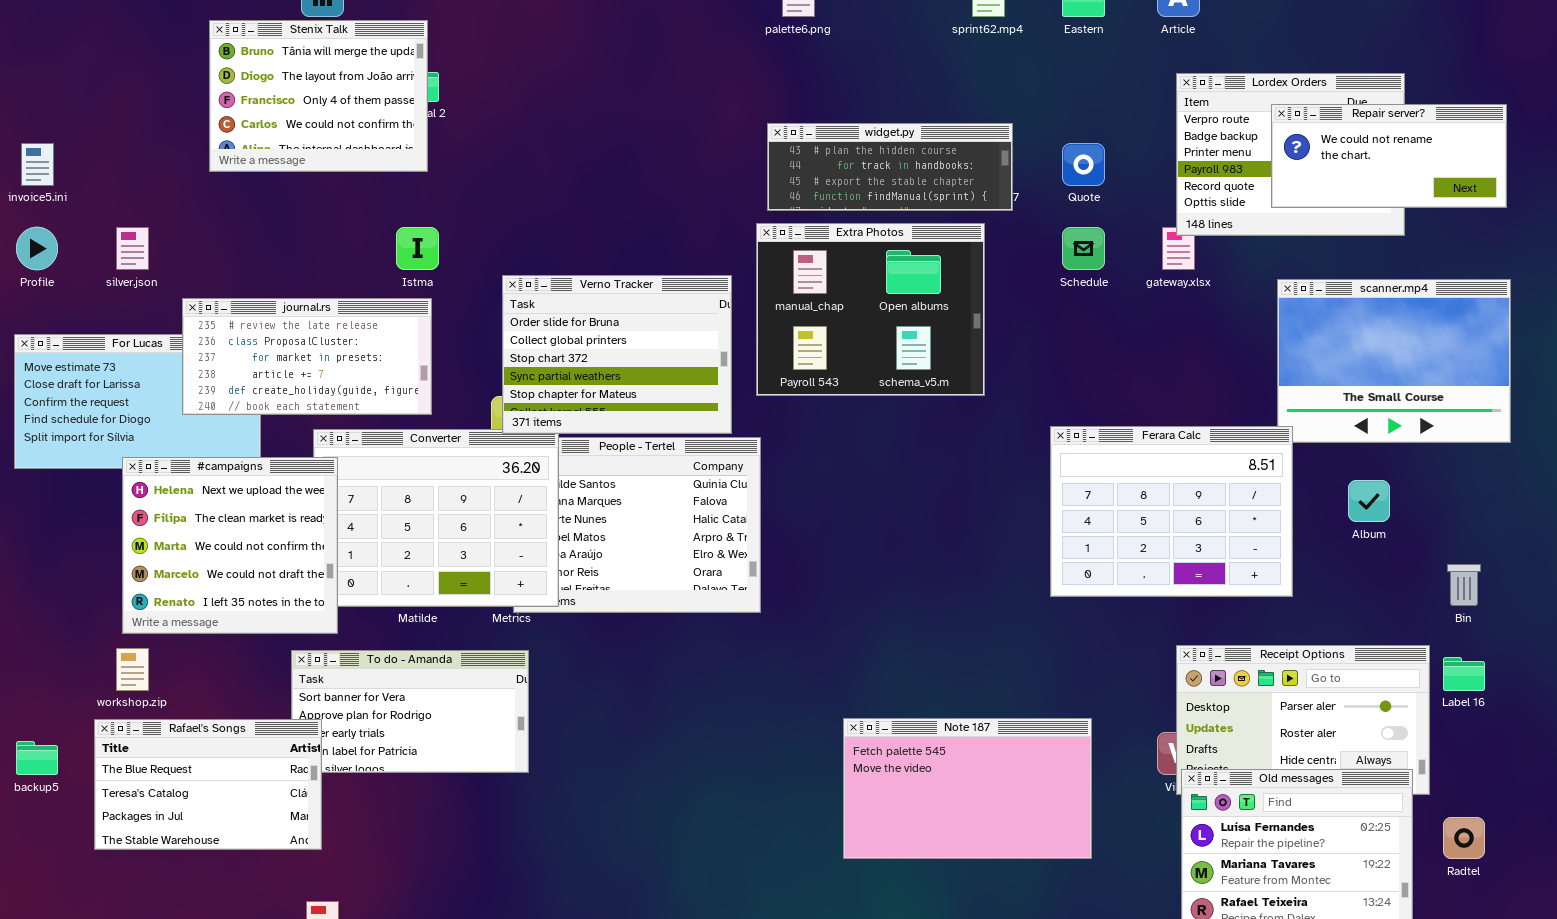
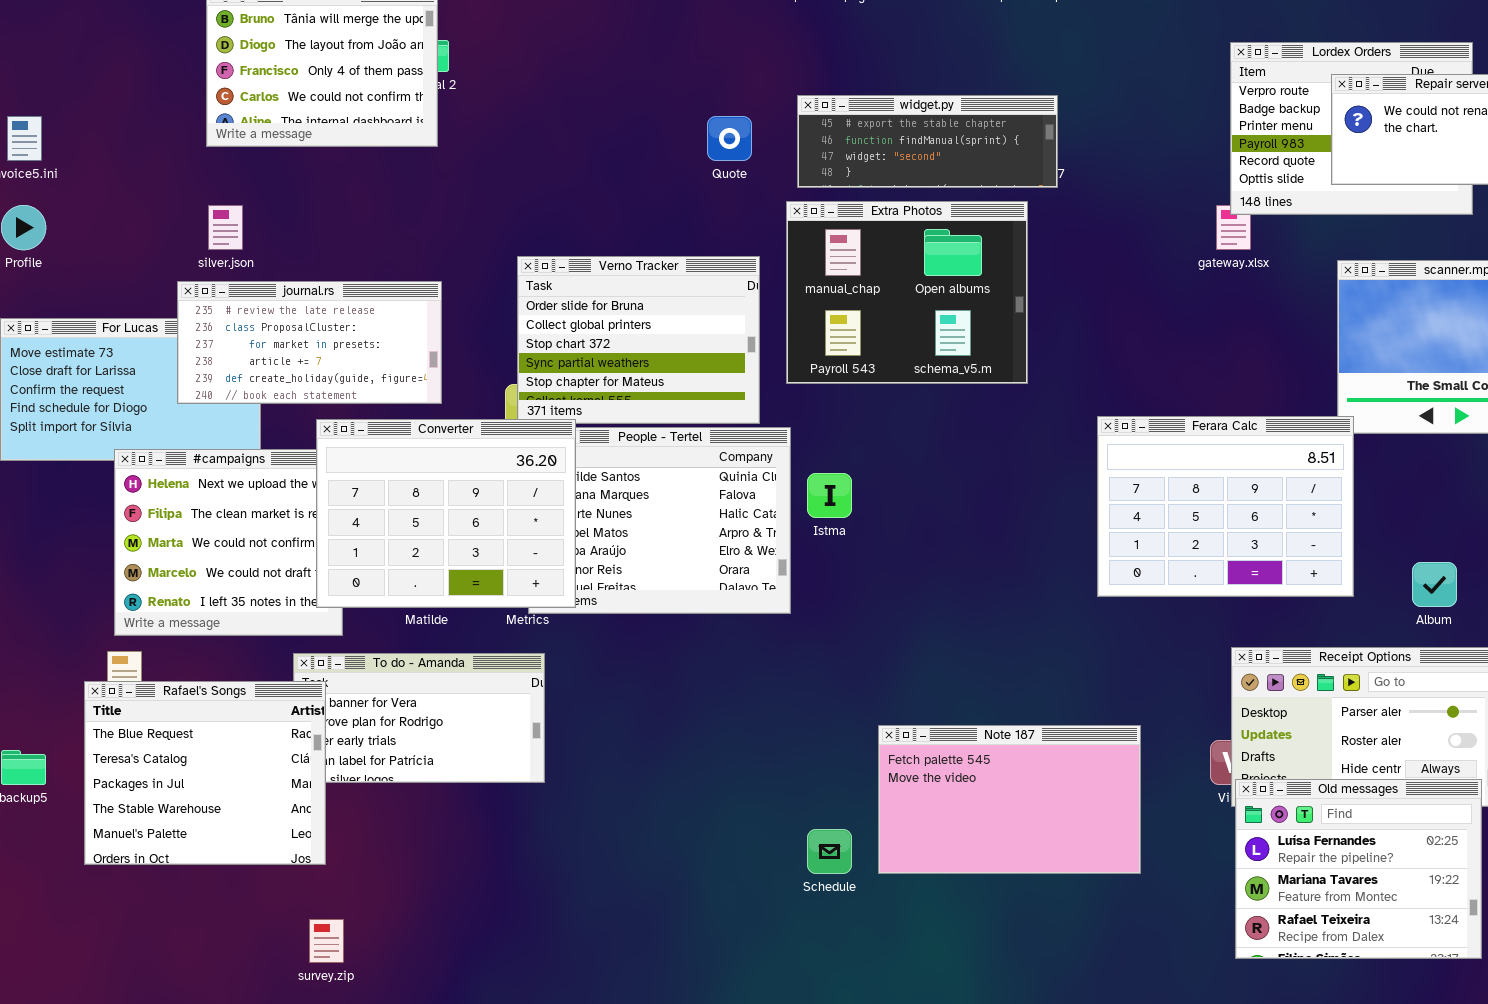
widget.py: [767,123,1013,211] -> [797,95,1058,188], scrolled down 2 rows
Quote: [1062,143,1105,186] -> [707,116,752,161], moved
silver.json: [116,227,149,270] -> [208,205,243,250], moved
Istma: [396,227,439,270] -> [807,473,852,518], moved
Schedule: [1062,227,1105,270] -> [807,829,852,874], moved
Converter: [313,429,559,607] -> [316,419,576,608], raised
Album: [1348,480,1390,522] -> [1412,562,1457,607], moved
Rafael's Songs: [94,719,322,850] -> [84,681,326,865], resized

